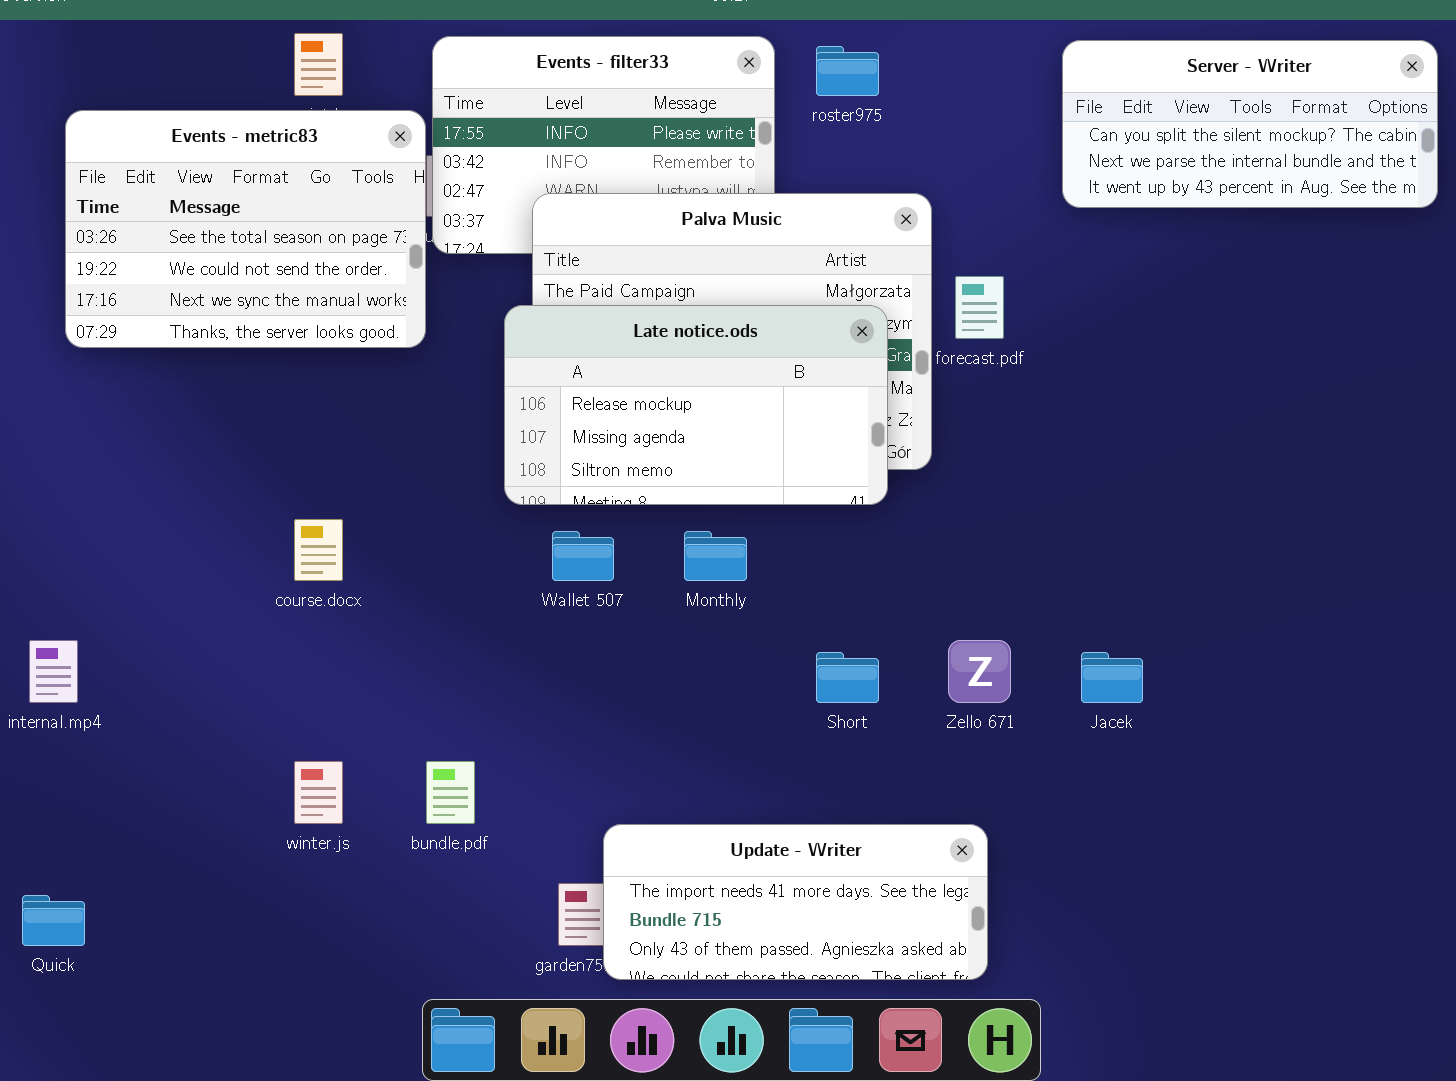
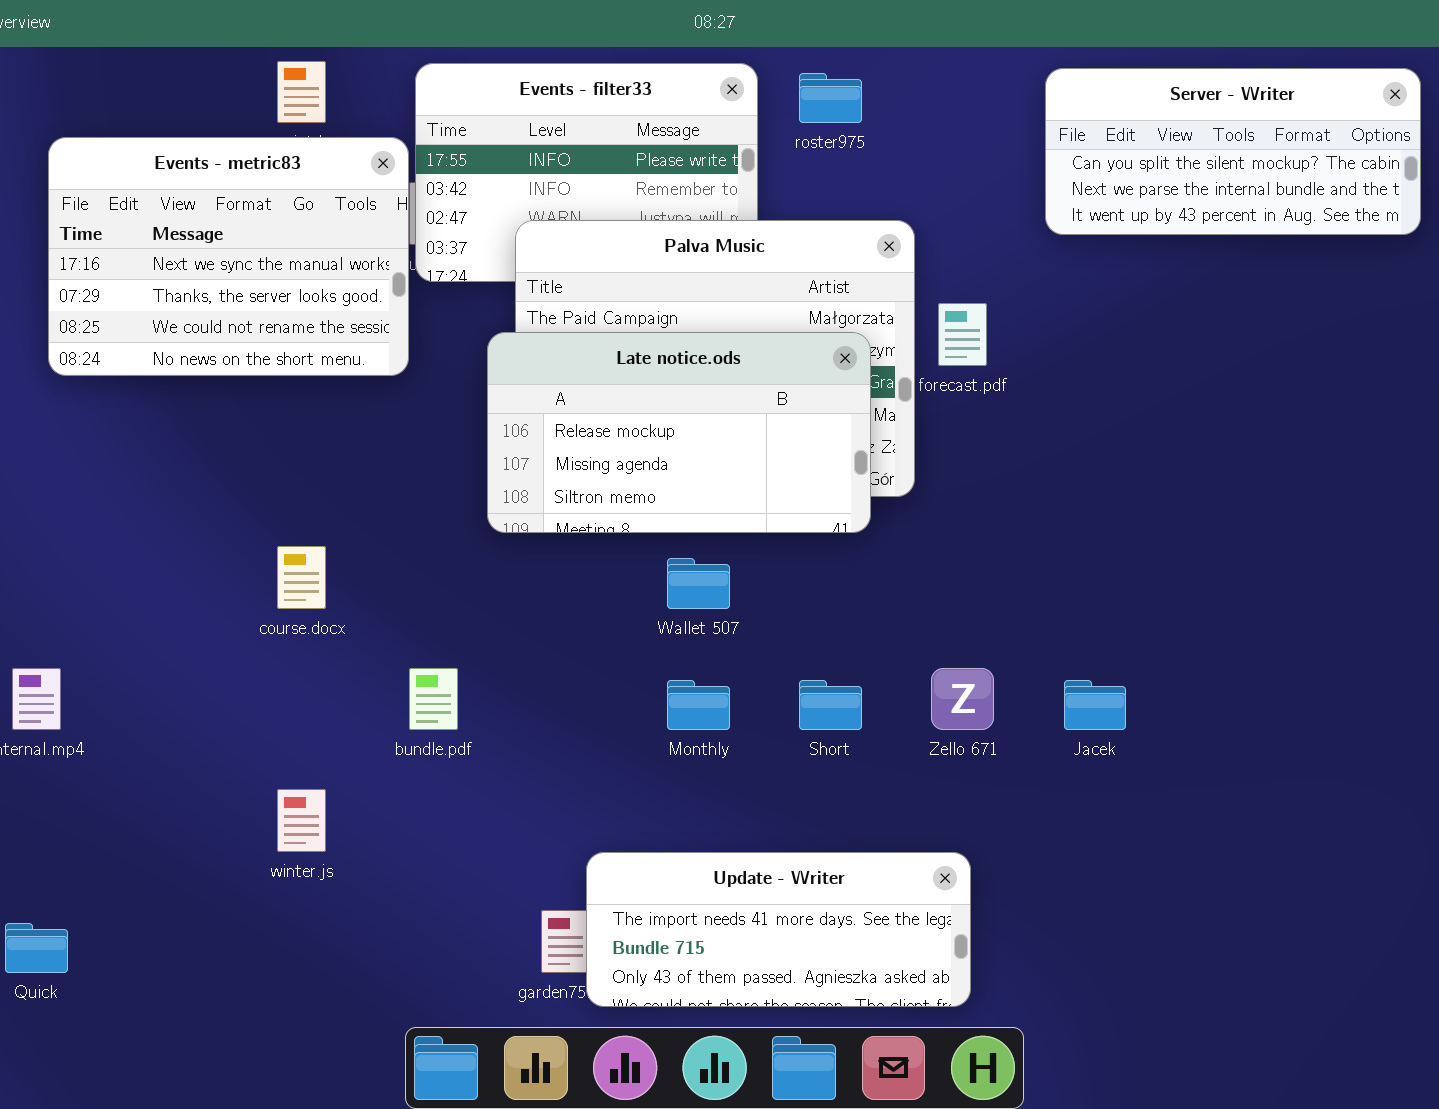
Events - metric83: [65,110,426,348] -> [48,137,409,376], scrolled down 2 rows
Wallet 507: [552,531,614,581] -> [667,558,730,609], moved
Monthly: [684,531,747,581] -> [667,680,730,730], moved
bundle.pdf: [426,761,475,824] -> [409,668,458,730], moved

